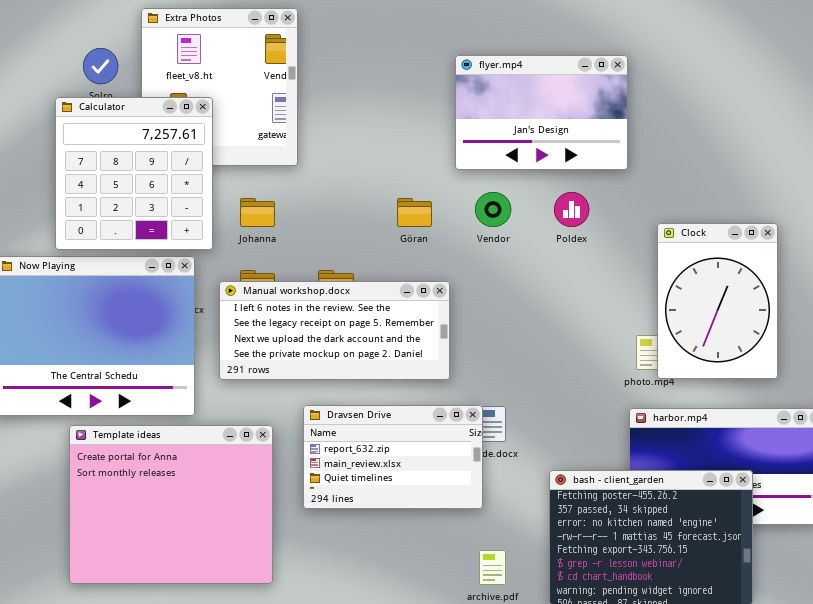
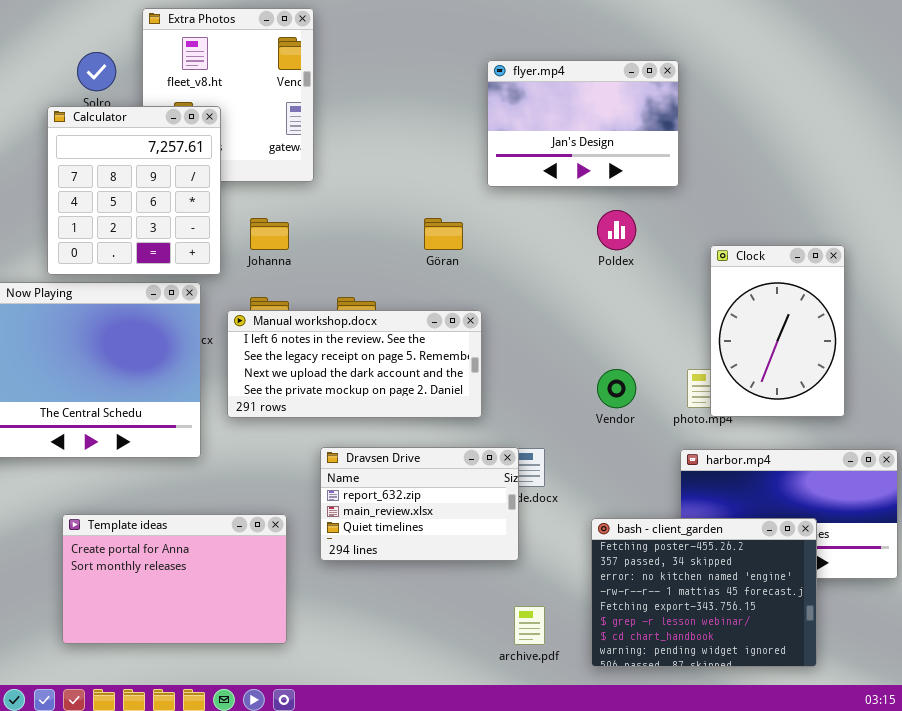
Vendor: [475,192,511,227] -> [597,369,636,408], moved
Template ideas: [69,425,273,584] -> [62,514,287,644], resized

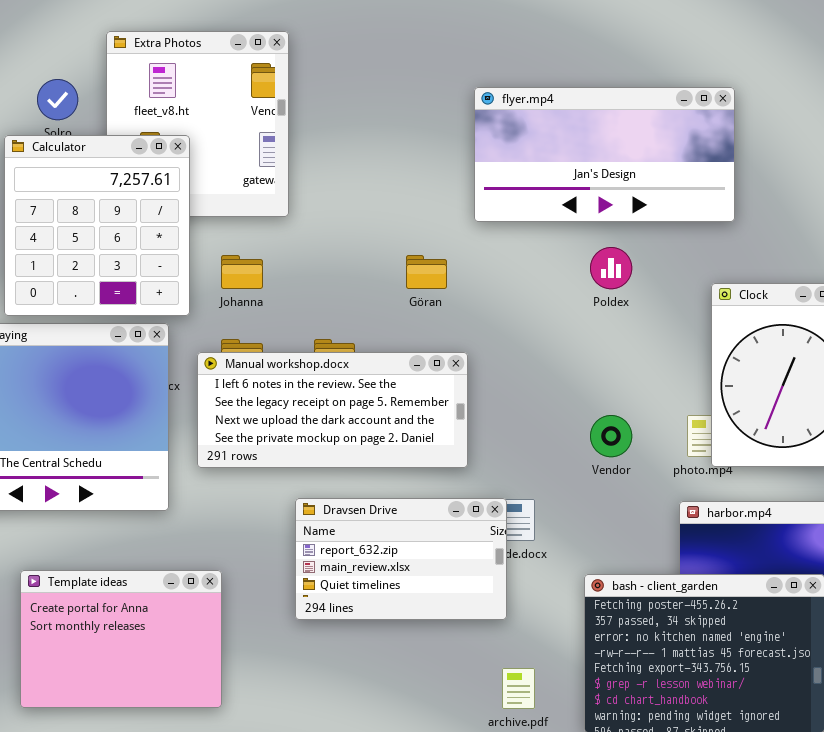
flyer.mp4: [487,60,679,187] -> [474,87,735,222], resized
Template ideas: [62,514,287,644] -> [20,570,222,708], resized

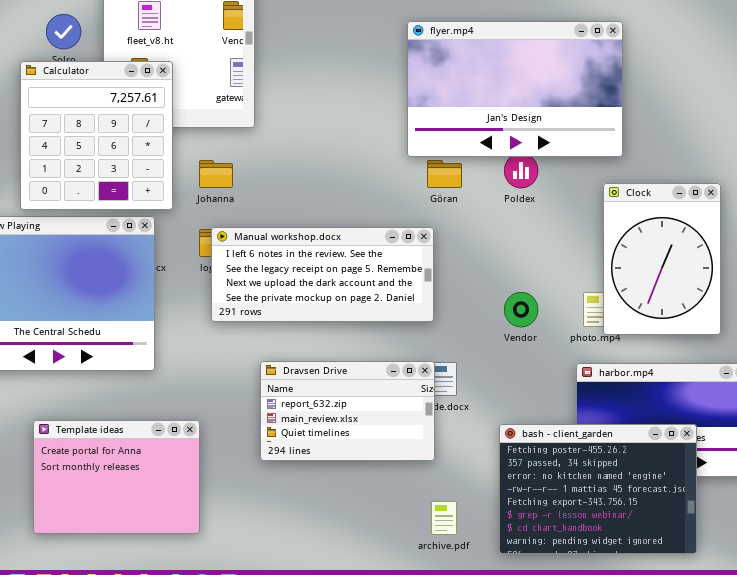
flyer.mp4: [474,87,735,222] -> [407,21,623,157], resized
Göran: [406,255,447,289] -> [427,160,462,188], moved
Manual workshop.docx: [197,352,468,468] -> [211,227,434,322], moved

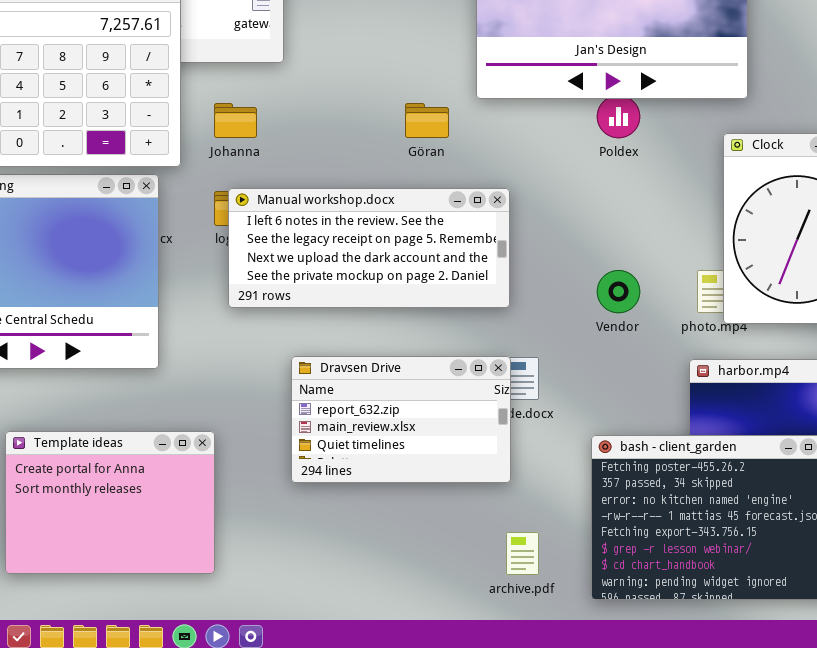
Göran: [427,160,462,188] -> [405,103,449,138], moved

